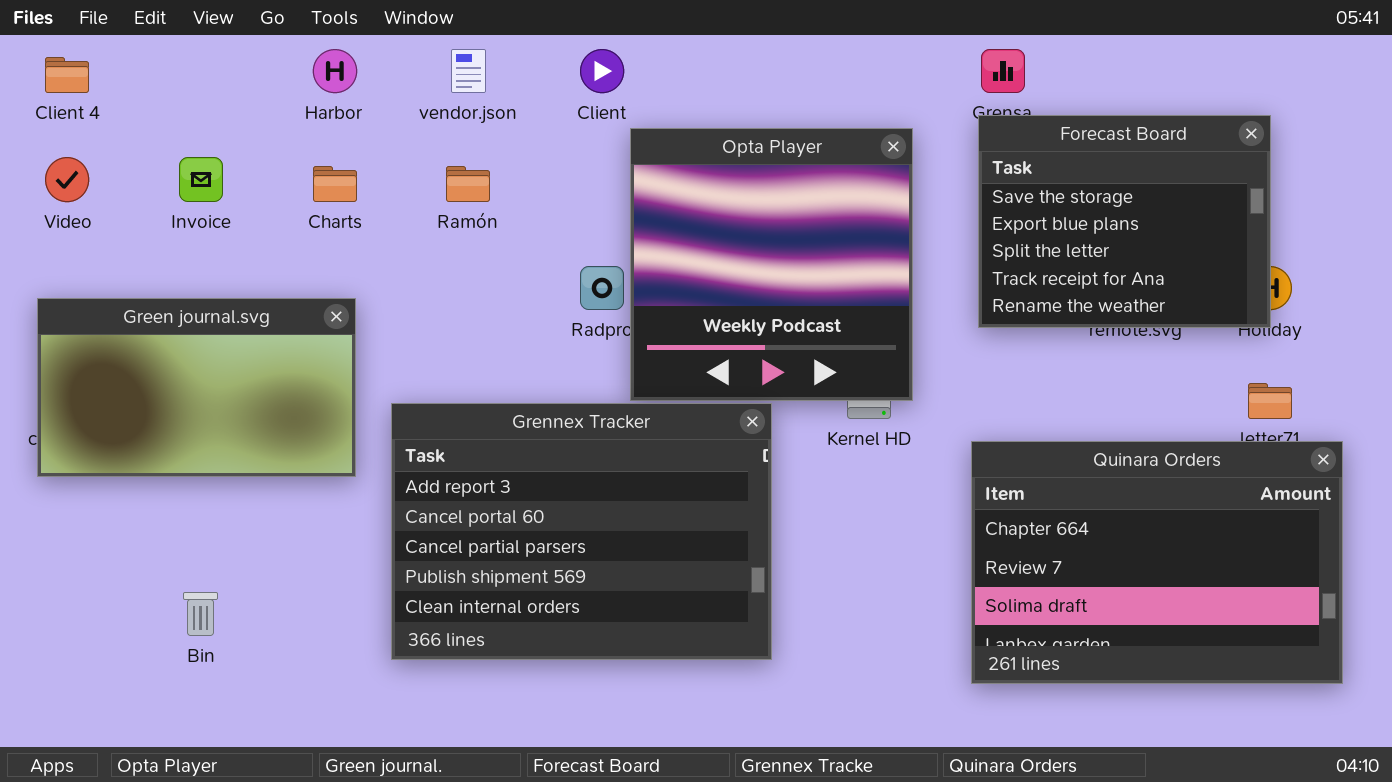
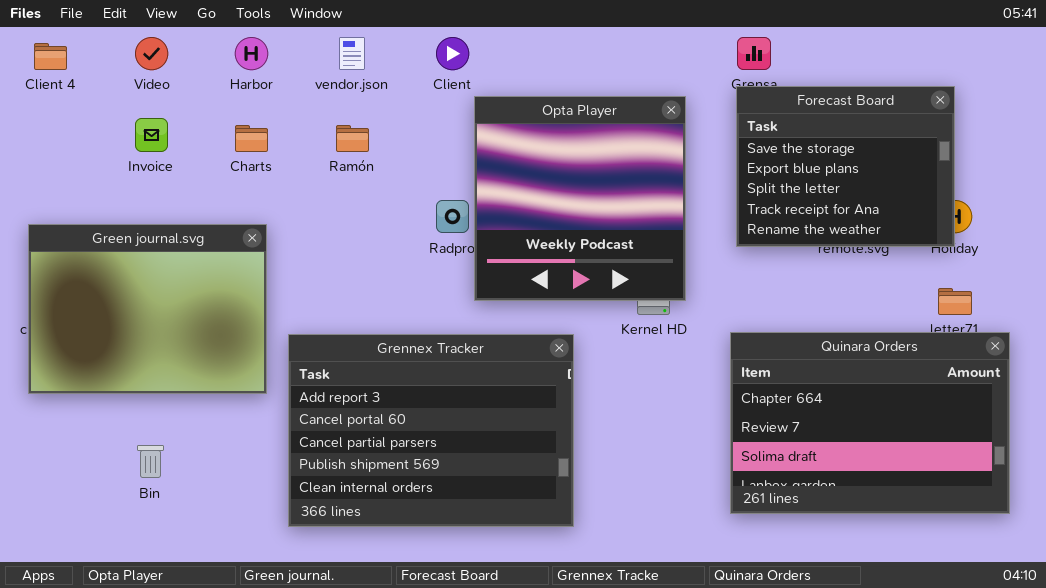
Video: [45,157,89,202] -> [135,37,168,70], moved
Green journal.svg: [37,298,356,477] -> [28,224,267,394], resized
Grennex Tracker: [391,403,772,660] -> [288,334,574,527], moved

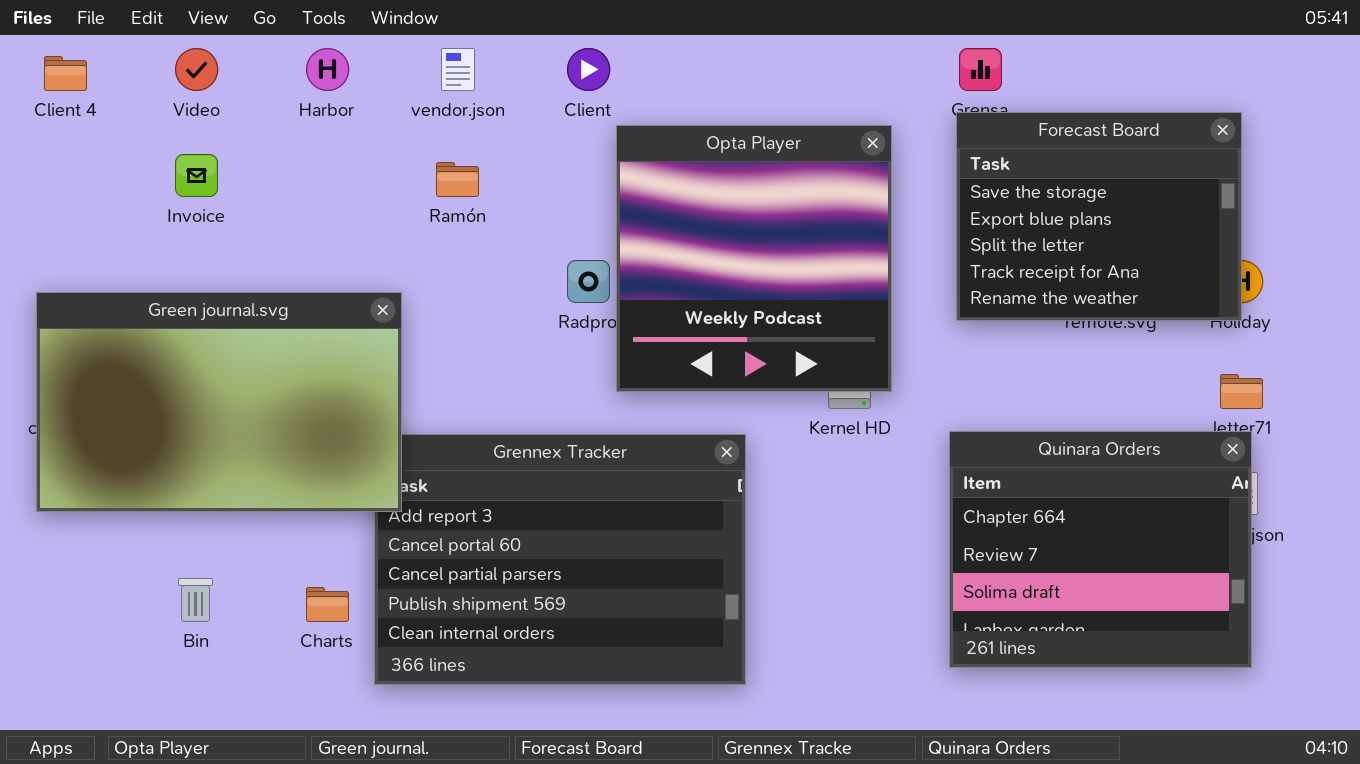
Charts: [235,125,268,152] -> [306,587,349,622], moved
Green journal.svg: [28,224,267,394] -> [36,292,402,512], resized
Quinara Orders: [730,332,1010,514] -> [949,431,1252,668], resized

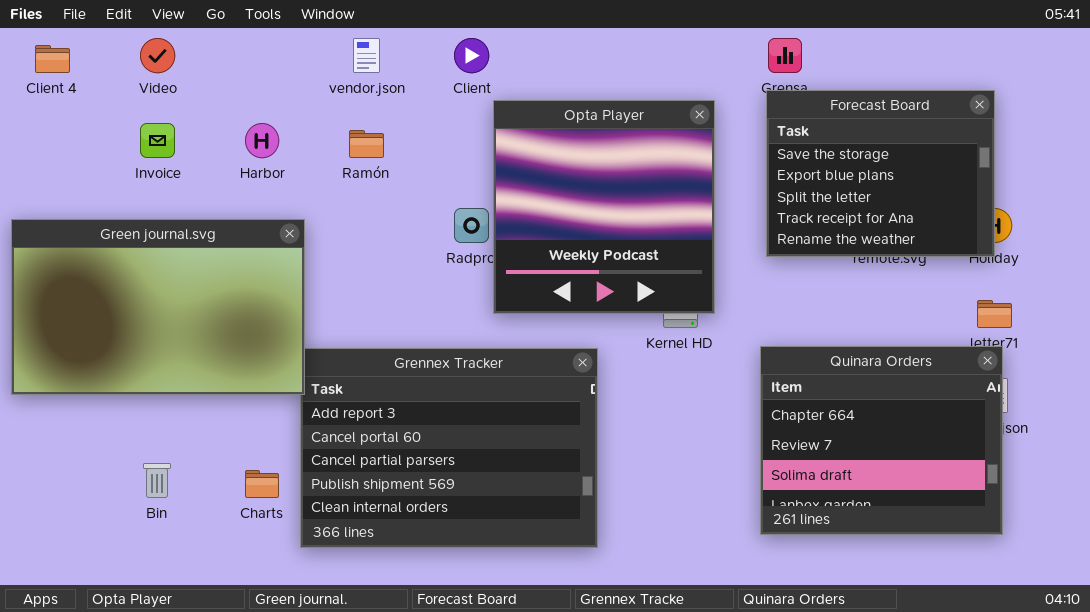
Harbor: [306,48,349,91] -> [245,123,279,158], moved
Green journal.svg: [36,292,402,512] -> [11,219,305,395], moved

